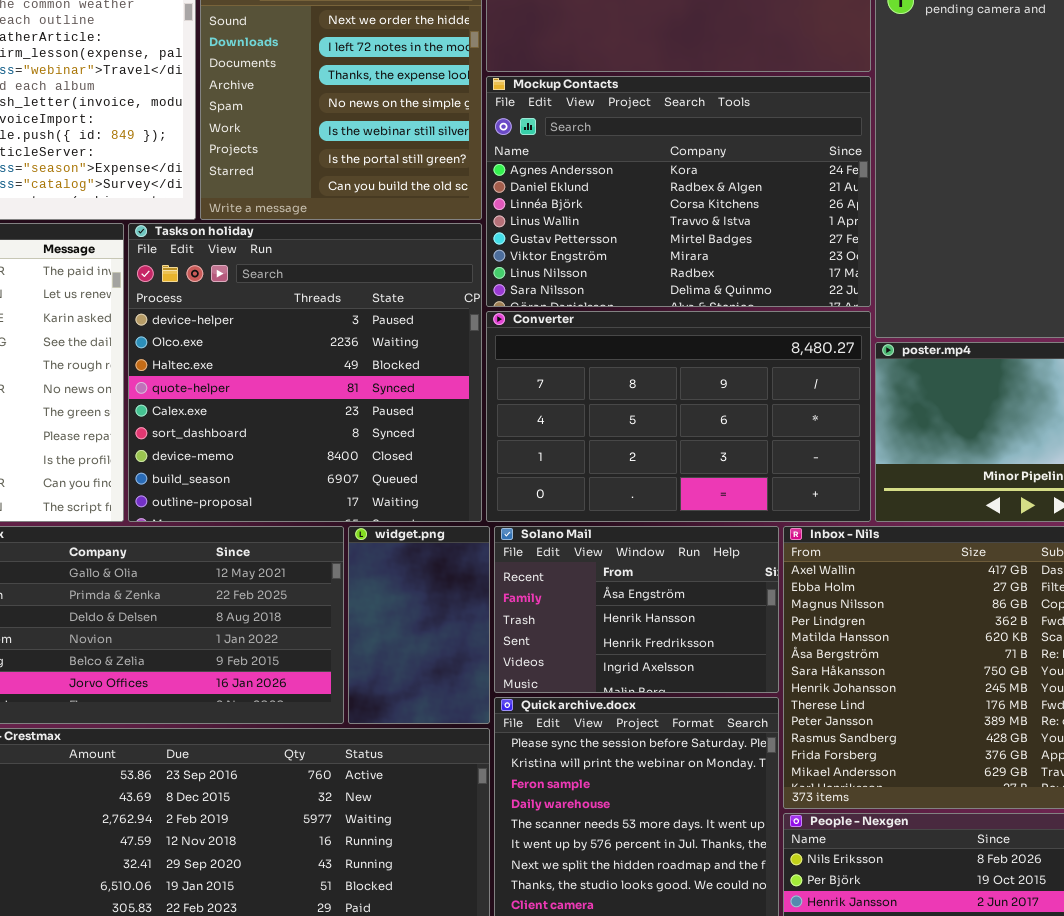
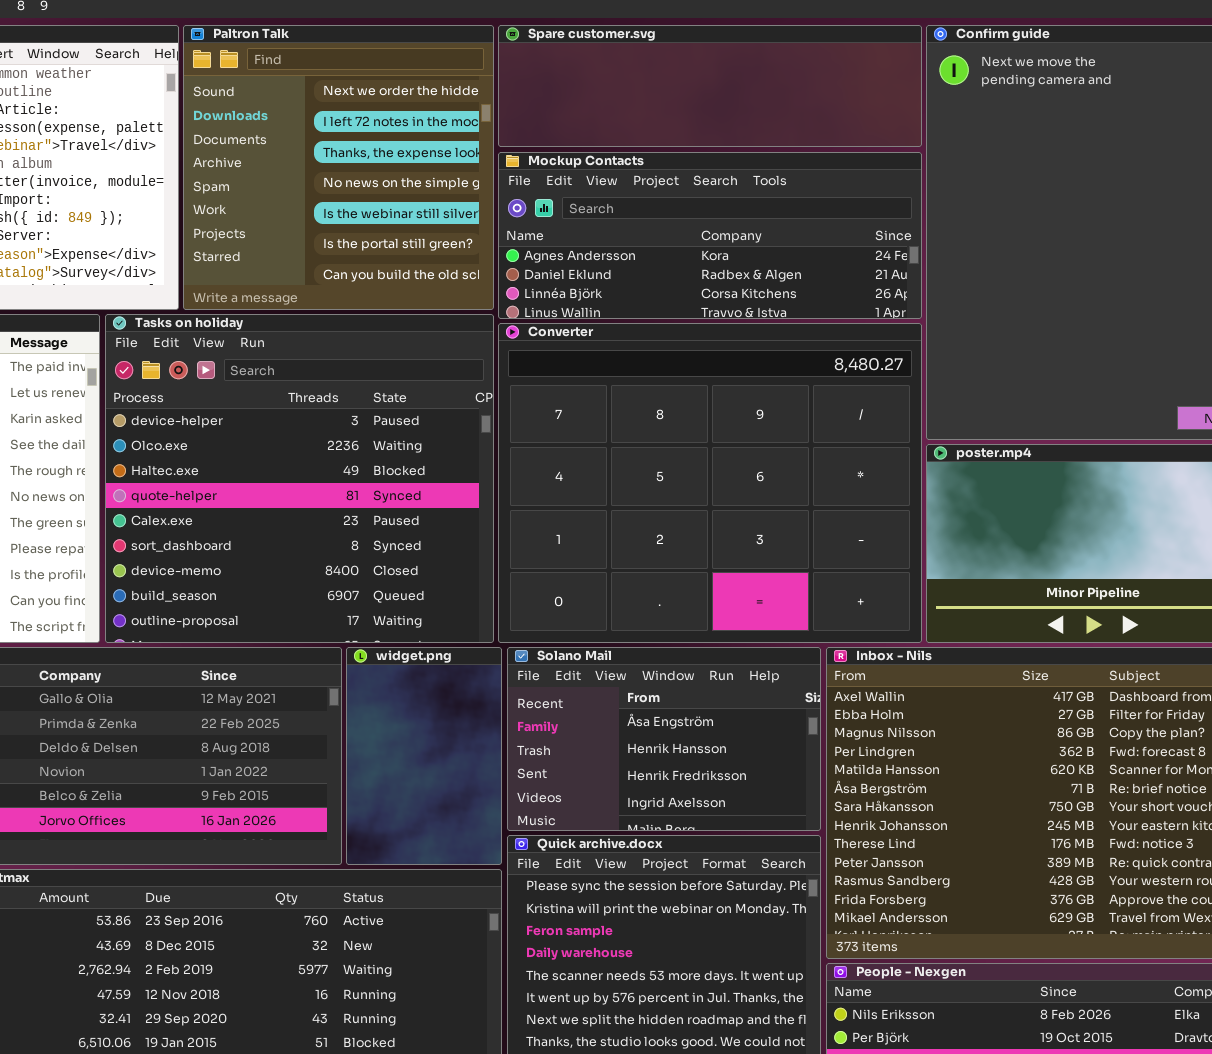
Mockup Contacts: [486,76,871,307] -> [498,152,922,319], resized
Converter: [486,311,871,522] -> [498,323,922,643], resized

